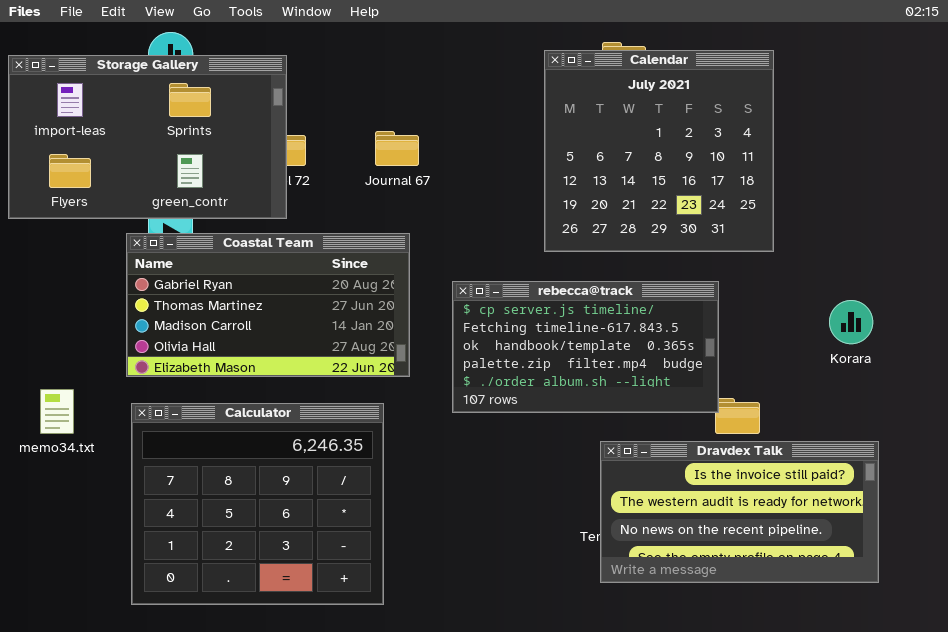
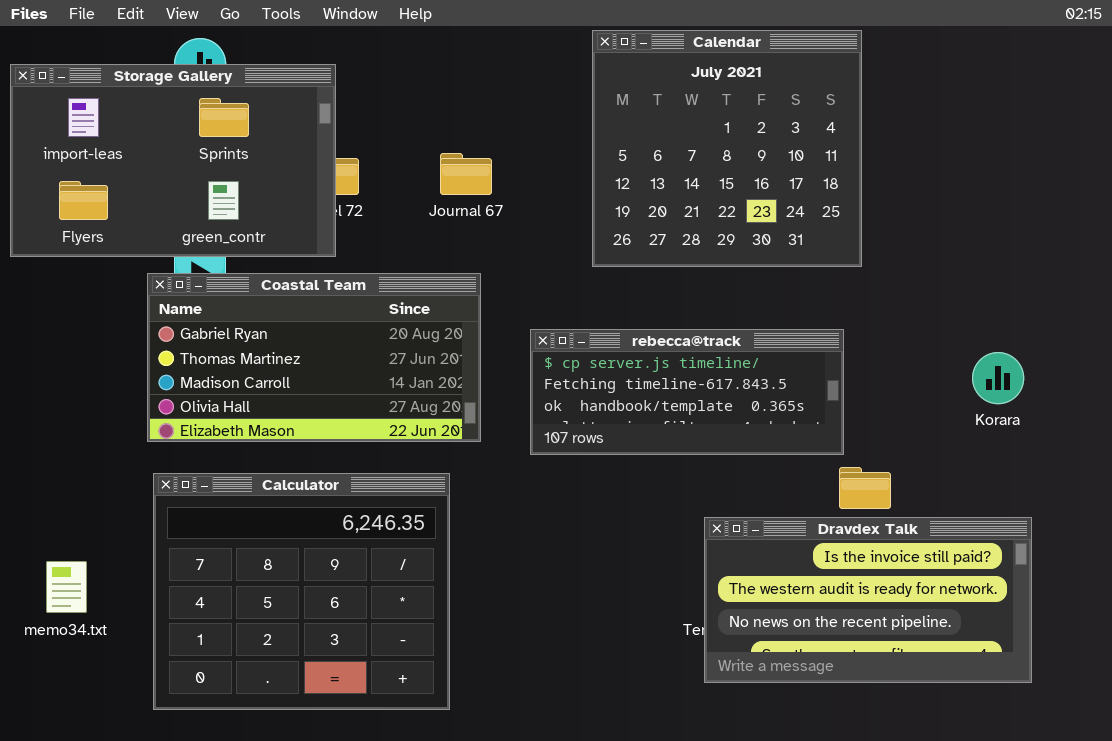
Calendar: [544,50,774,252] -> [592,30,862,267], moved
rebecca@track: [452,281,719,413] -> [530,329,844,455], resized
memo34.txt: [40,389,74,434] -> [46,561,87,613], moved

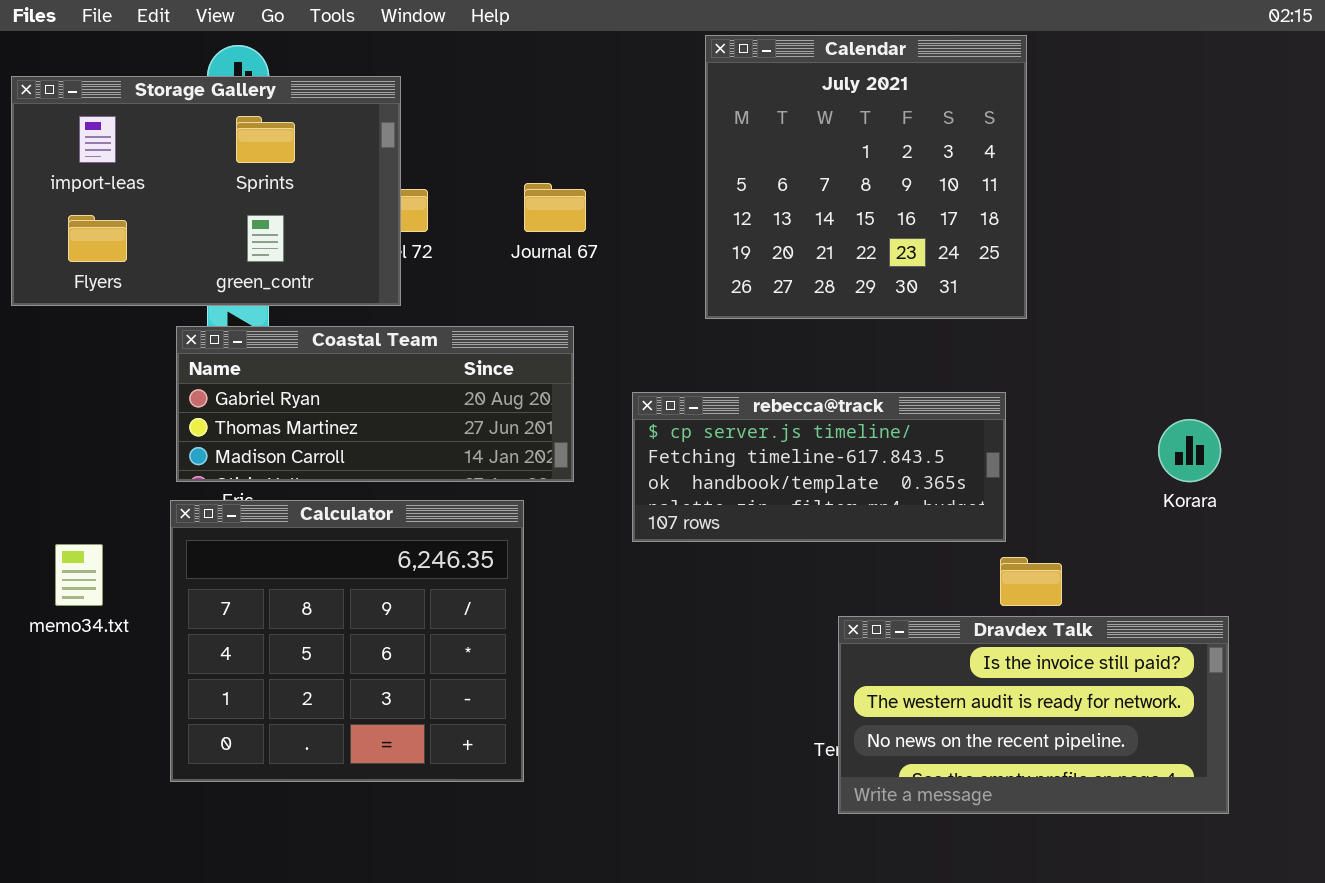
Coastal Team: [147,273,481,442] -> [176,326,574,482], resized
Calculator: [153,473,450,710] -> [170,500,524,782], moved
memo34.txt: [46,561,87,613] -> [55,544,103,606], moved

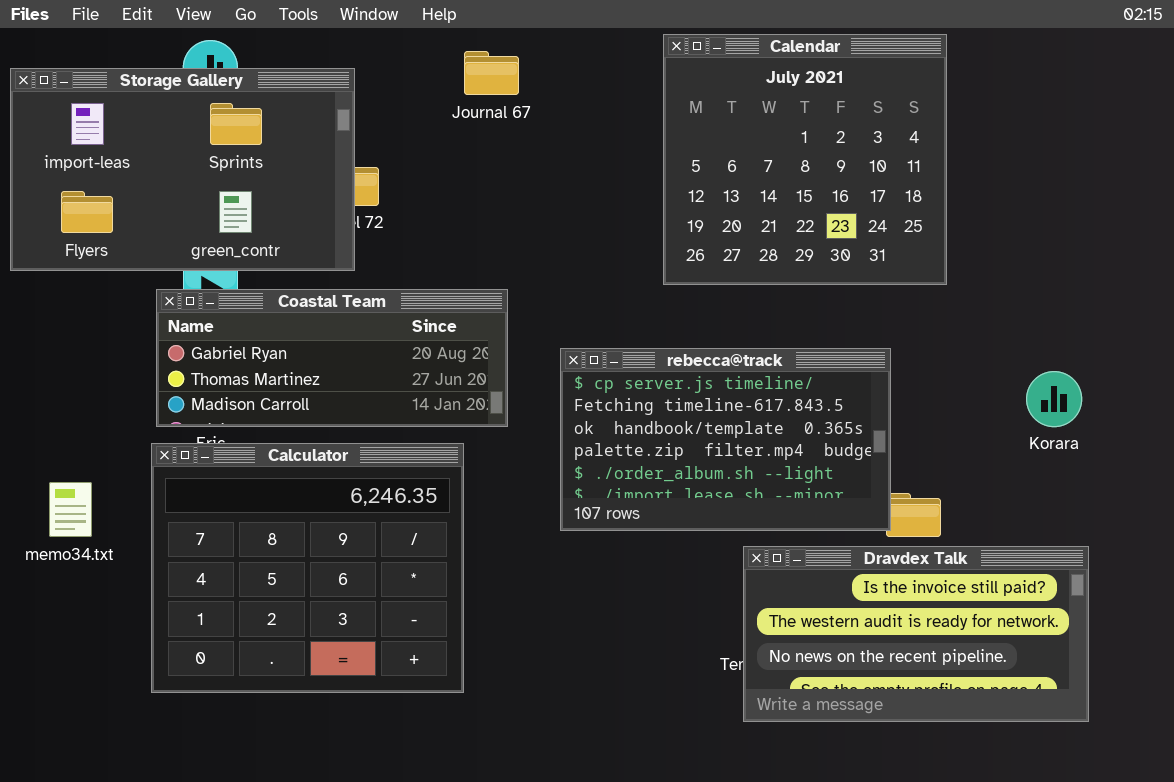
Calendar: [705,35,1027,319] -> [663,34,947,285], moved
Journal 67: [524,183,586,232] -> [464,51,519,95], moved
rebecca@track: [632,392,1006,542] -> [560,348,891,531], resized

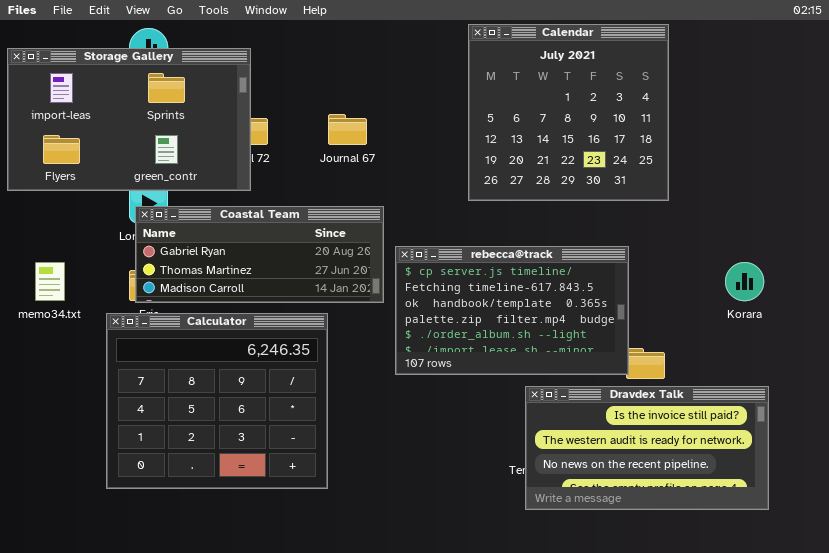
Journal 67: [464,51,519,95] -> [328,114,367,145], moved
Coastal Team: [156,289,508,427] -> [135,206,384,303], moved
memo34.txt: [49,482,92,537] -> [35,262,65,301], moved

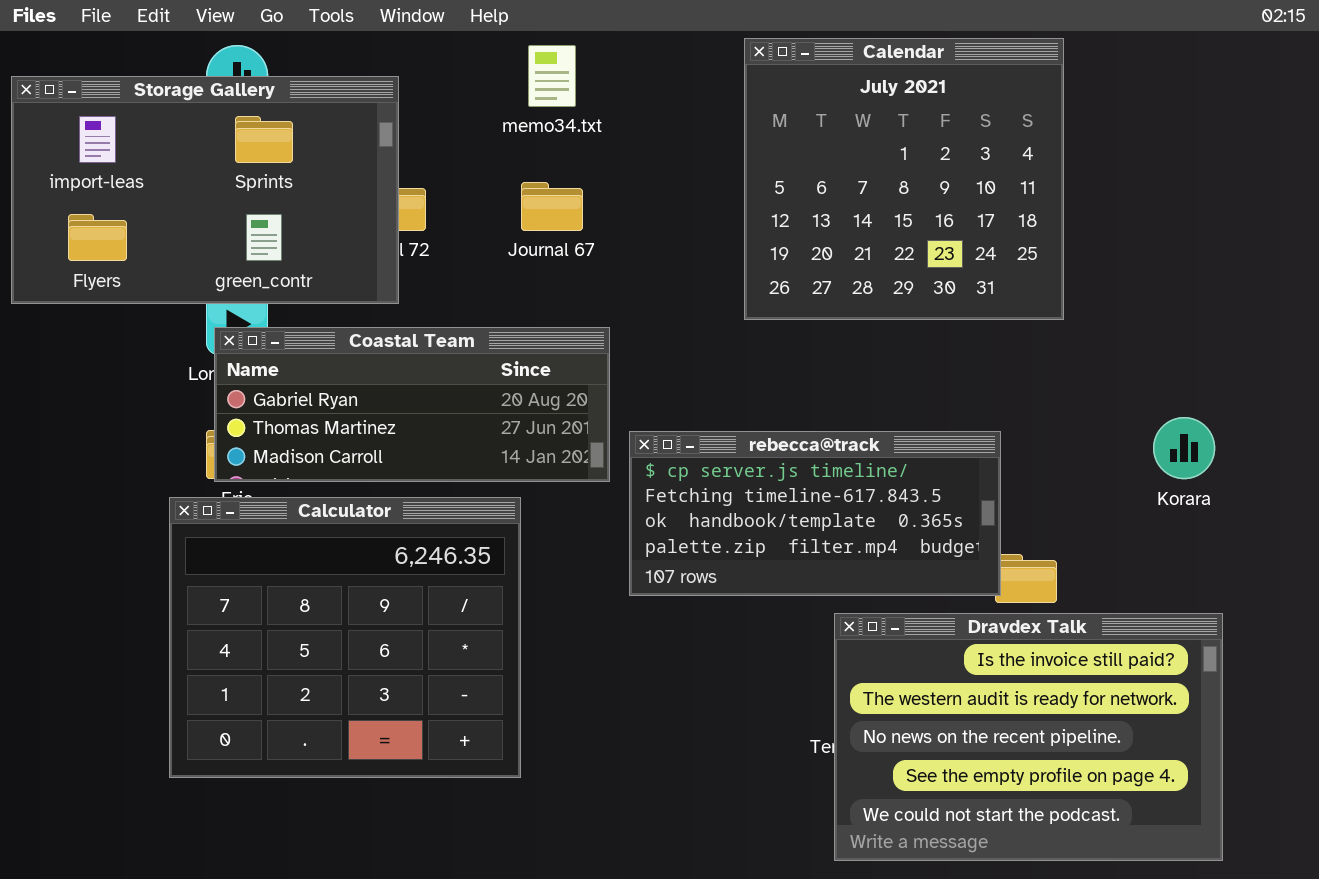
rebecca@track: [395,246,629,375] -> [629,431,1001,596], resized
memo34.txt: [35,262,65,301] -> [528,45,576,107], moved
Dravdex Talk: [525,386,769,510] -> [834,613,1223,861], resized

